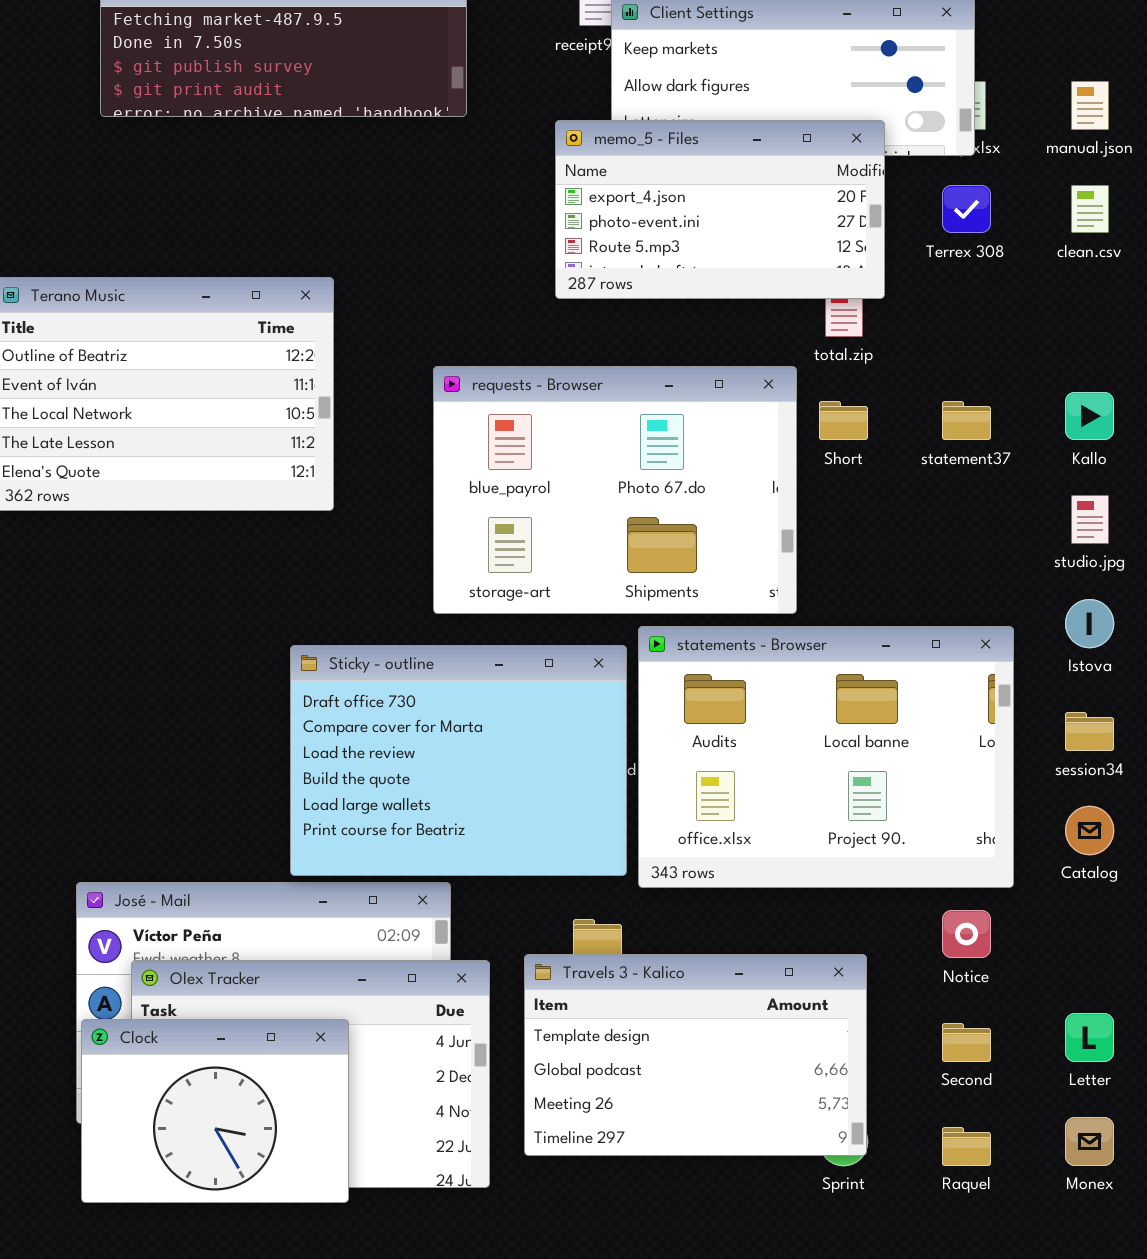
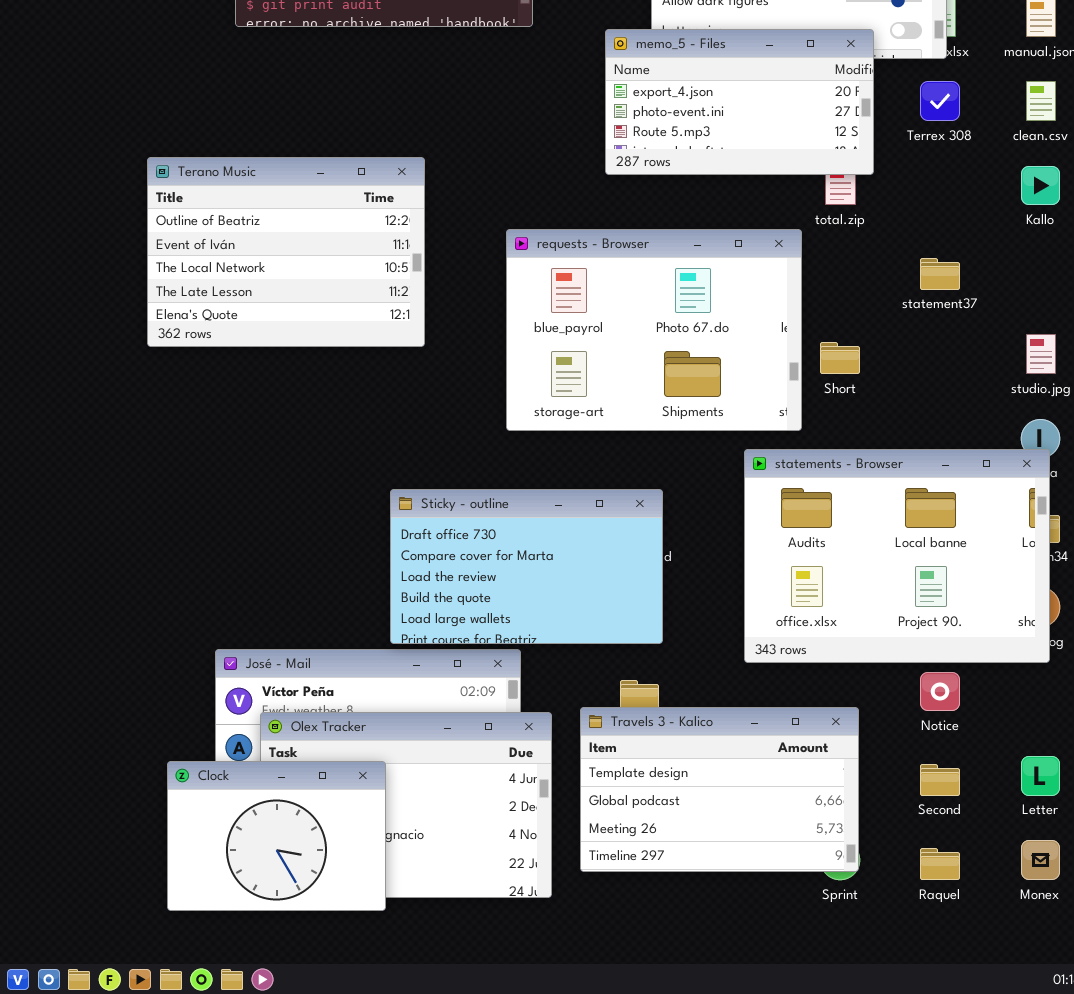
Kallo: [1065,392,1114,440] -> [1021,166,1060,205], moved
Short: [819,401,868,440] -> [820,342,860,374], moved
statements - Browser: [638,626,1014,888] -> [744,449,1050,663], moved
Sticky - outline: [290,645,627,876] -> [390,489,663,644], resized
Clock: [81,1019,349,1203] -> [167,761,386,911], moved

